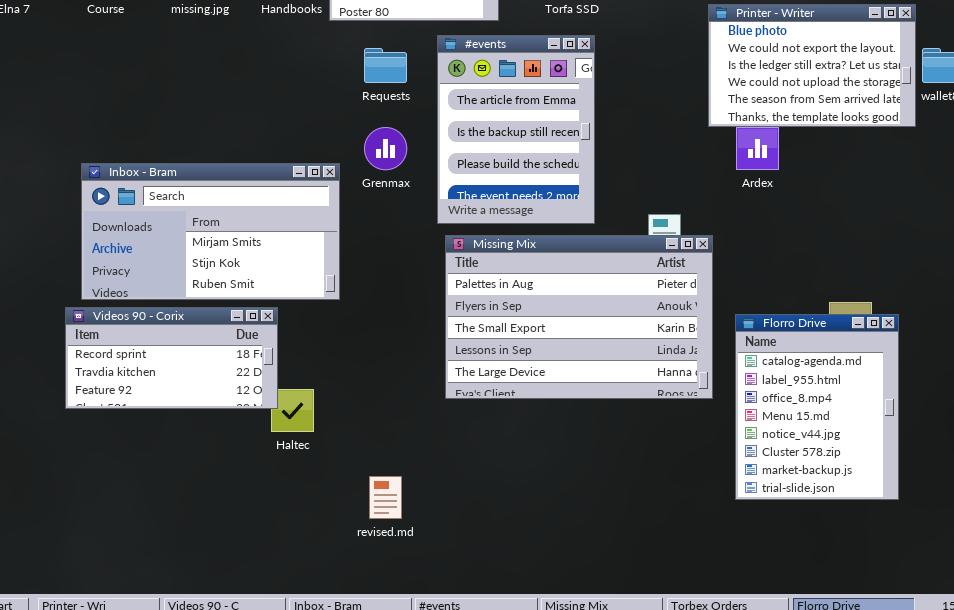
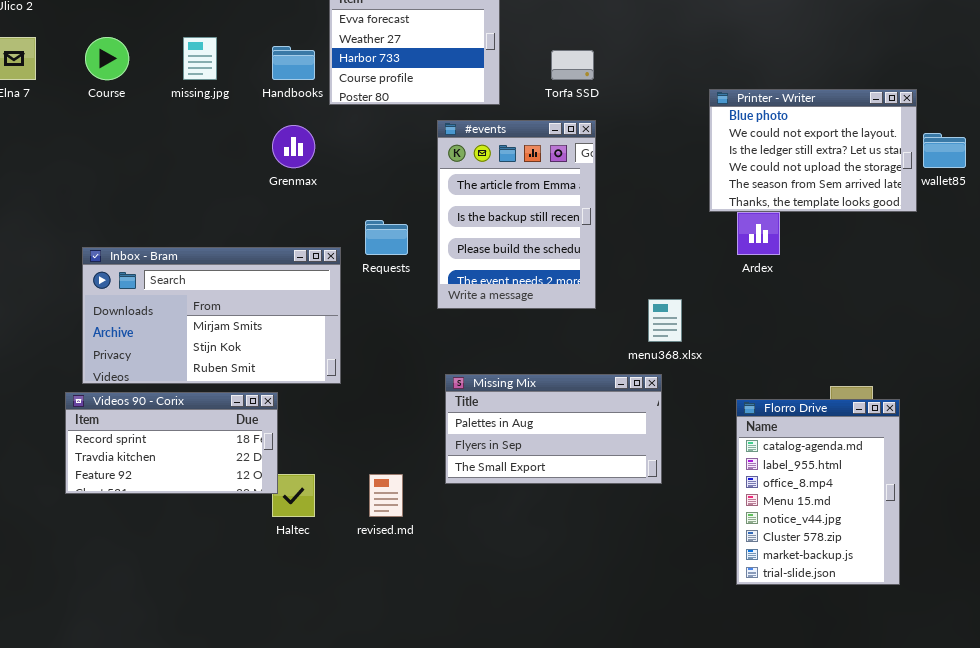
Requests: [364,48,407,83] -> [365,220,408,255], moved
Grenmax: [364,127,407,170] -> [272,125,315,168], moved
Missing Mix: [445,235,713,399] -> [445,374,662,484], resized
revised.md: [369,476,402,519] -> [369,474,403,517], moved

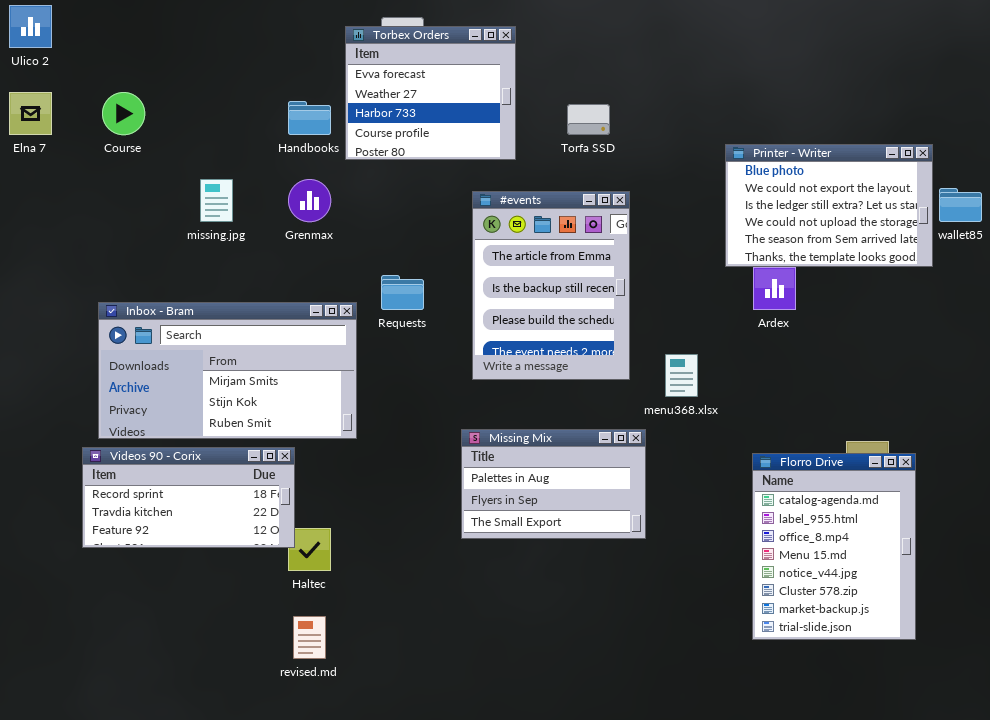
missing.jpg: [183,37,217,80] -> [200,179,233,222], moved
#events: [437,120,596,309] -> [472,191,630,380], moved
Missing Mix: [445,374,662,484] -> [461,429,646,539], resized
revised.md: [369,474,403,517] -> [293,616,326,659], moved

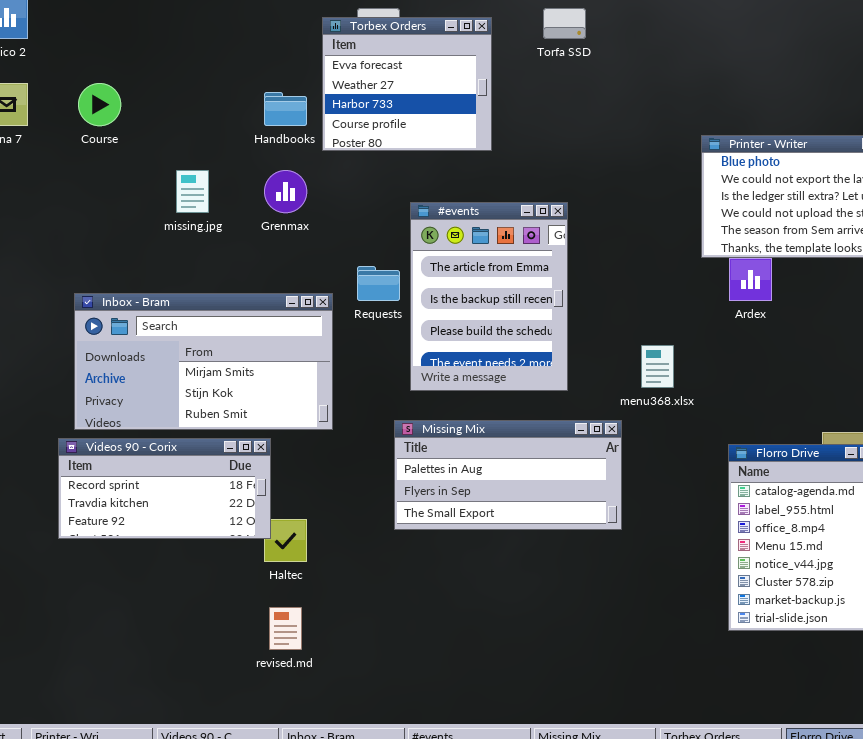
Torfa SSD: [567,104,610,135] -> [543,8,586,39], moved
#events: [472,191,630,380] -> [410,202,568,391], moved
Missing Mix: [461,429,646,539] -> [394,420,622,530], resized

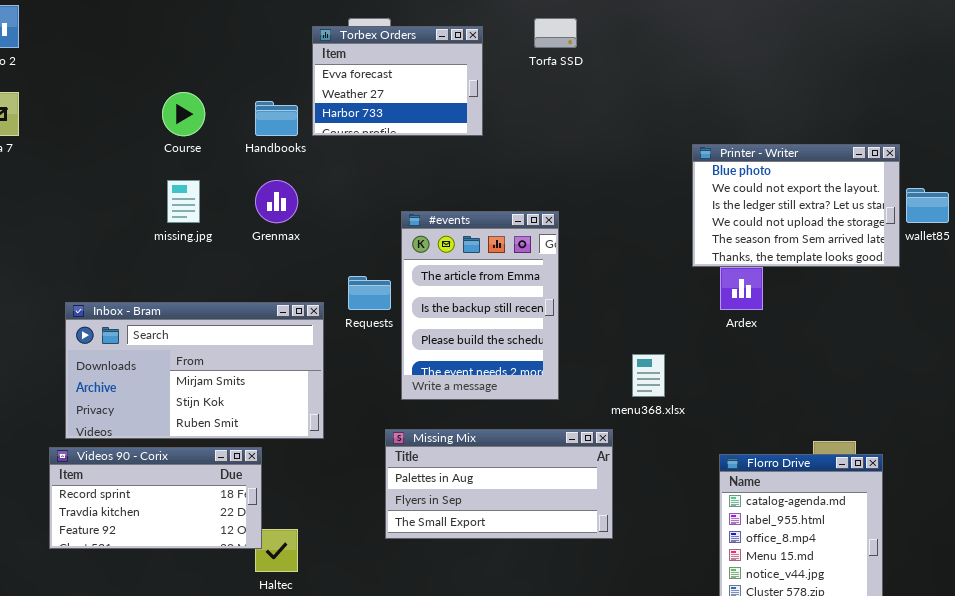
Torbex Orders: [322,17,492,151] -> [312,26,483,136], resized
Course: [78,83,121,126] -> [162,92,205,136], moved

